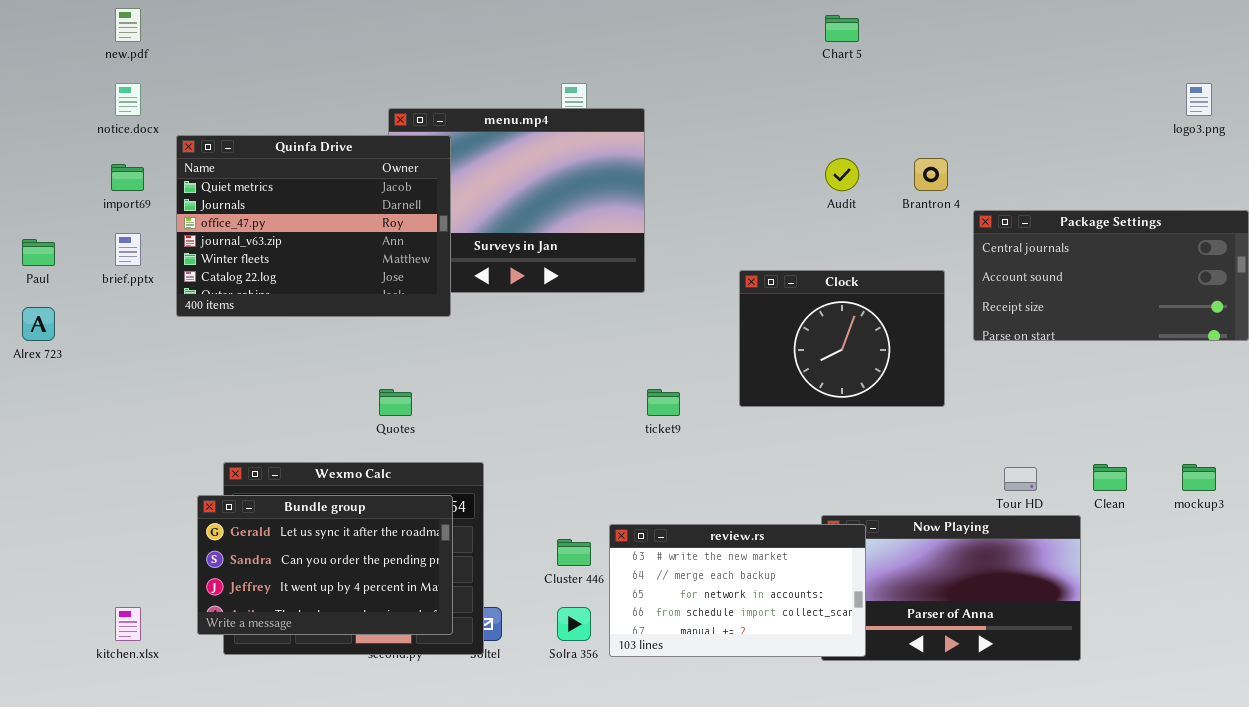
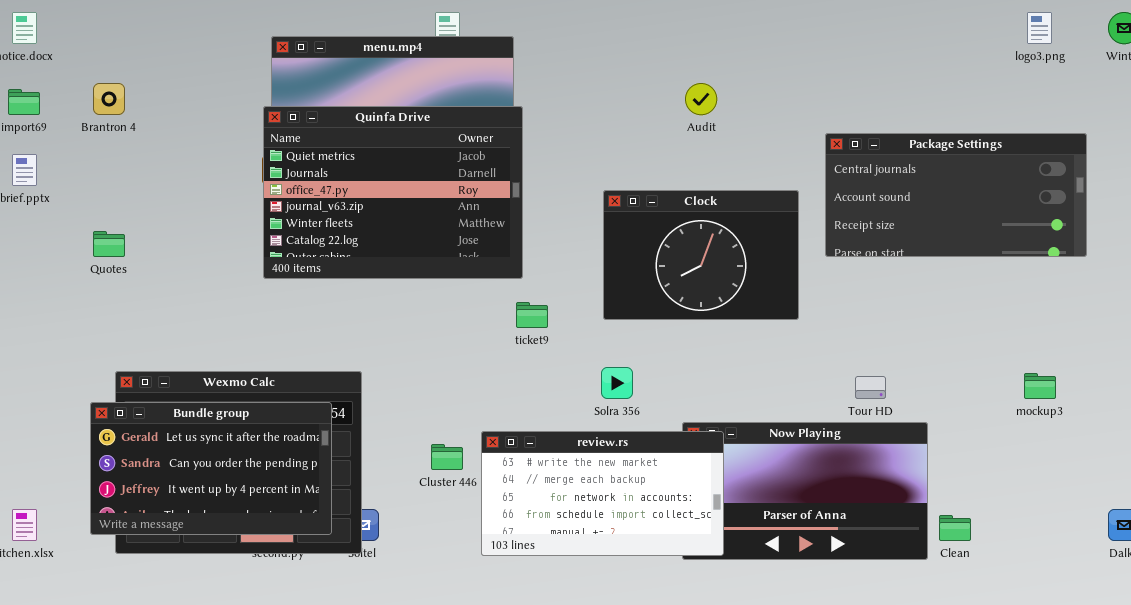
Quinfa Drive: [176,135,451,317] -> [263,106,523,279], moved
Brantron 4: [914,158,948,191] -> [93,83,125,115], moved
Quotes: [379,389,412,416] -> [93,231,125,257], moved
Clean: [1093,464,1127,491] -> [939,515,971,541], moved
Solra 356: [557,607,591,641] -> [601,367,633,399], moved

